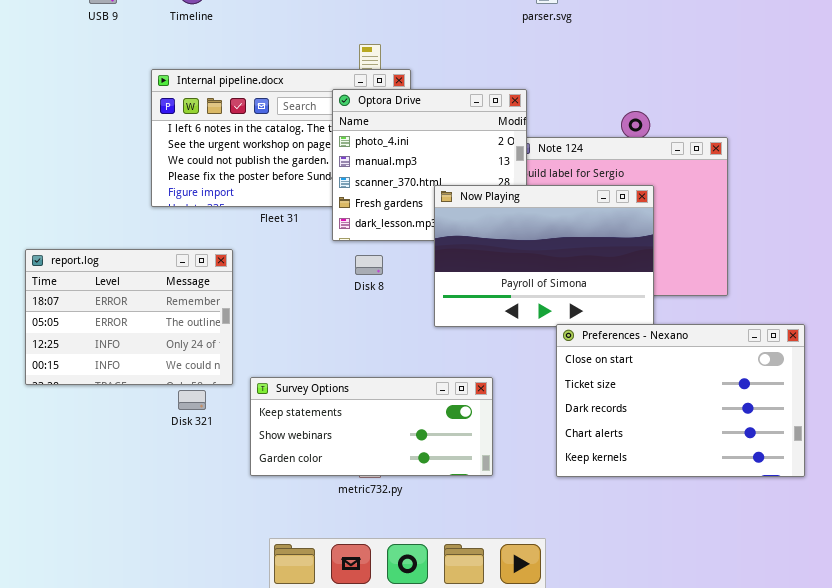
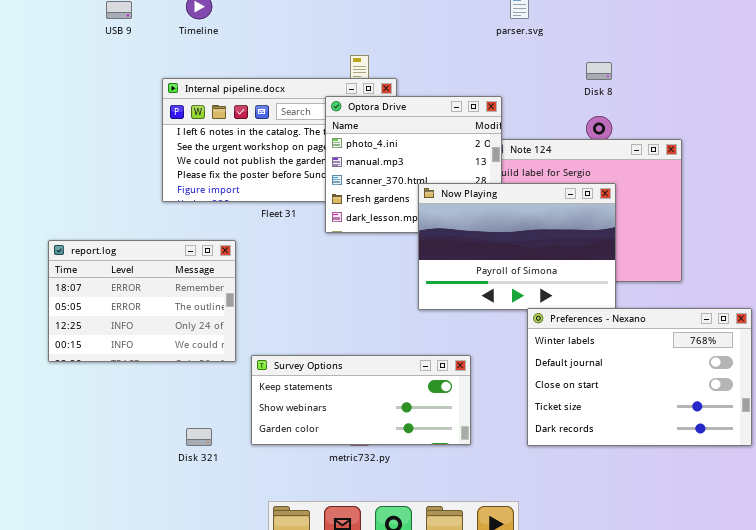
Disk 8: [355,255,383,275] -> [586,62,612,80], moved
Preferences - Nexano: [556,324,805,477] -> [527,308,752,446], scrolled up 2 rows
Disk 321: [178,390,206,410] -> [186,428,212,446], moved

